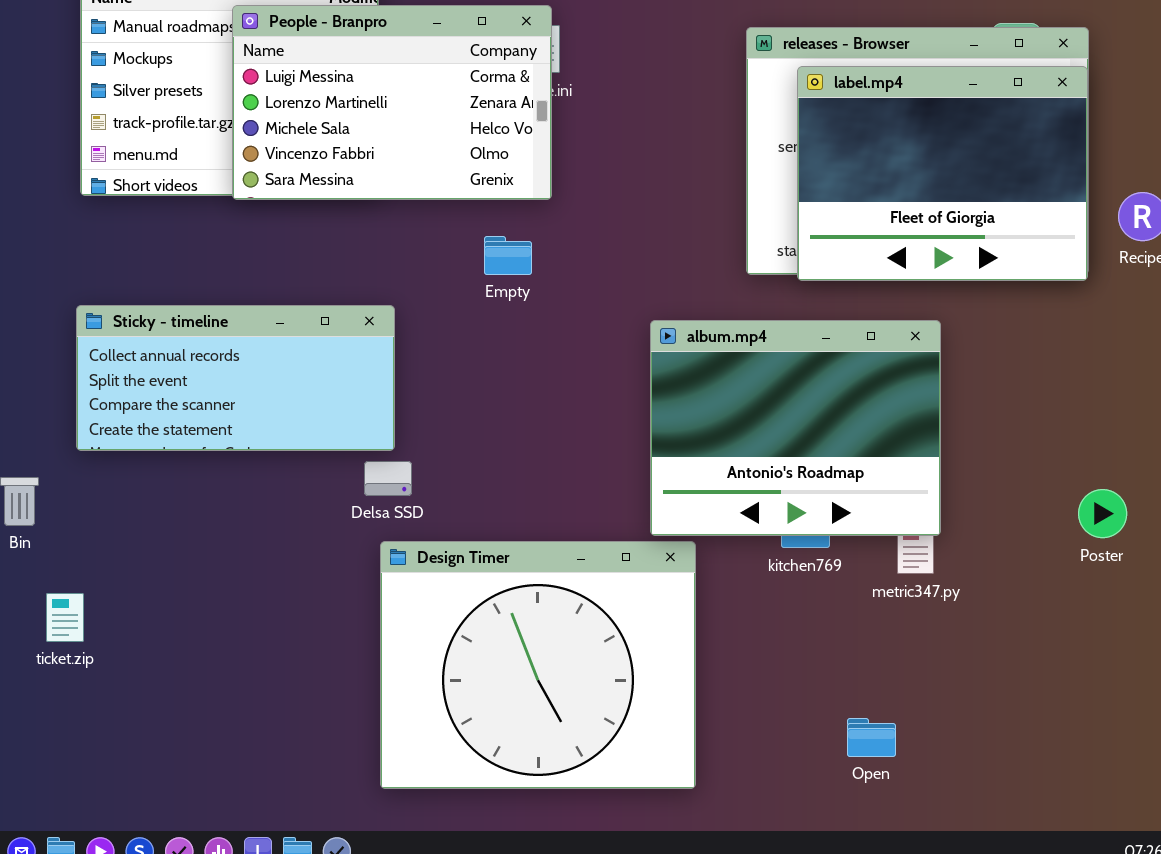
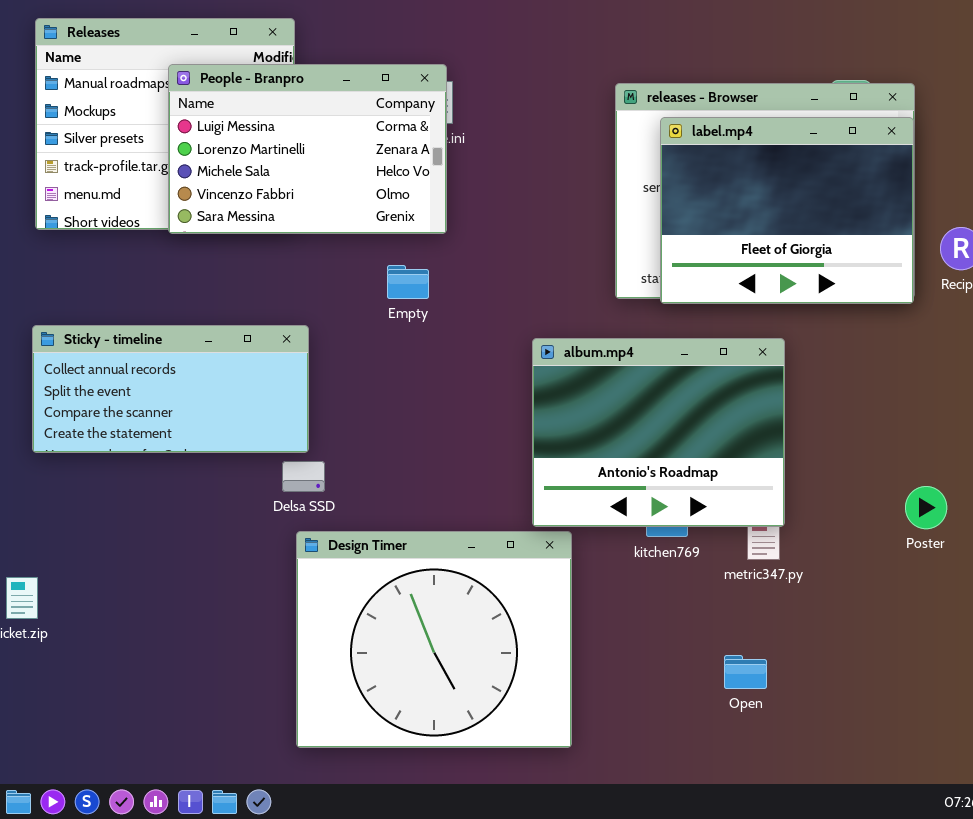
Open: [847,718,896,757] -> [724,655,767,689], moved

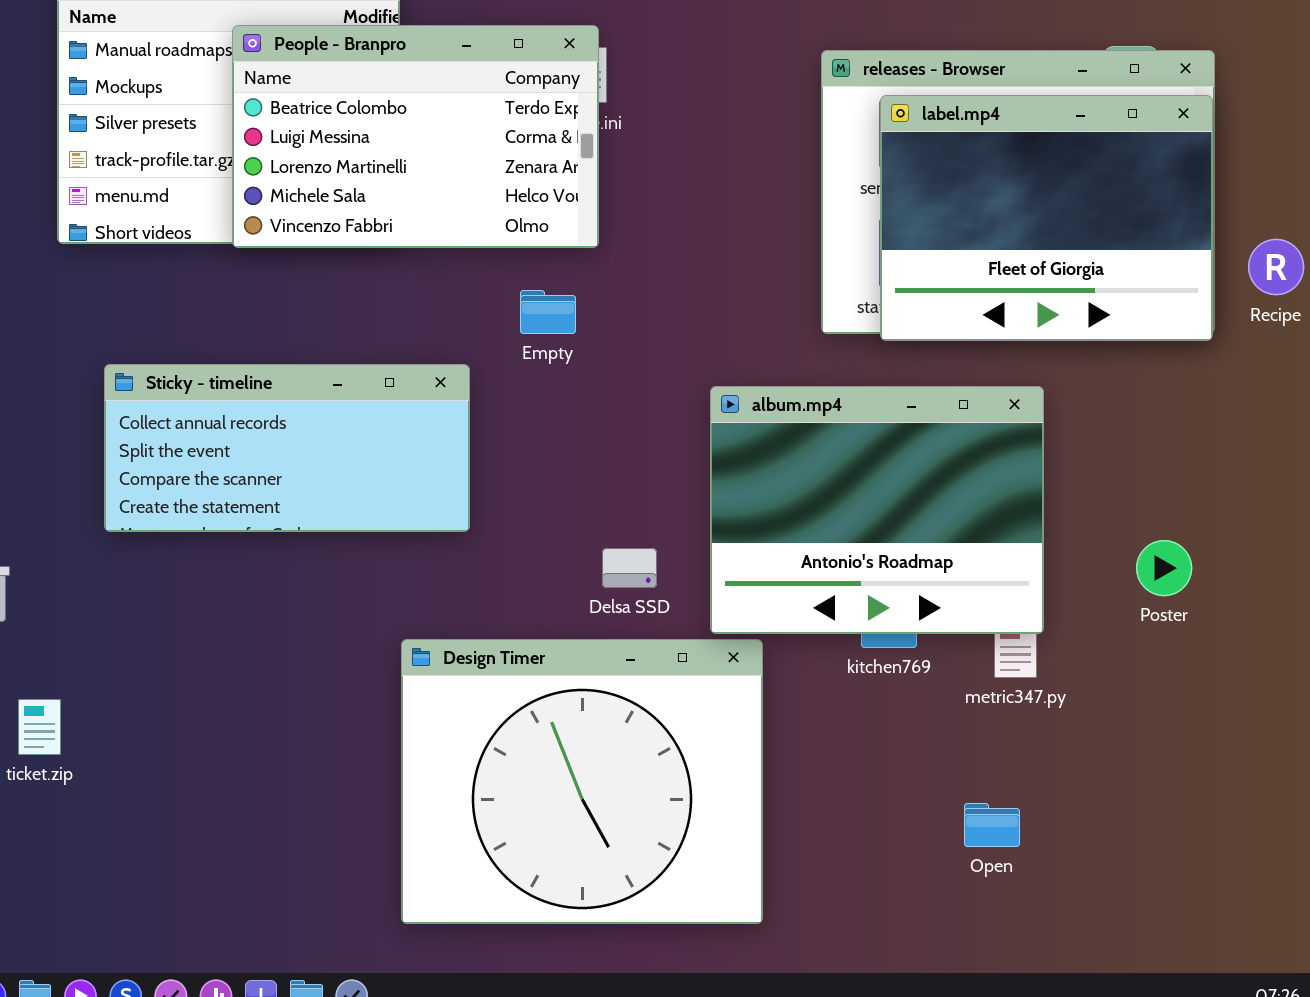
People - Branpro: [168,64,447,234] -> [232,25,599,248], scrolled up 1 row
Sticky - timeline: [32,325,309,453] -> [104,364,470,532], moved
Delsa SSD: [282,461,325,492] -> [602,548,657,588], moved
Poster: [905,486,947,529] -> [1136,540,1192,596], moved

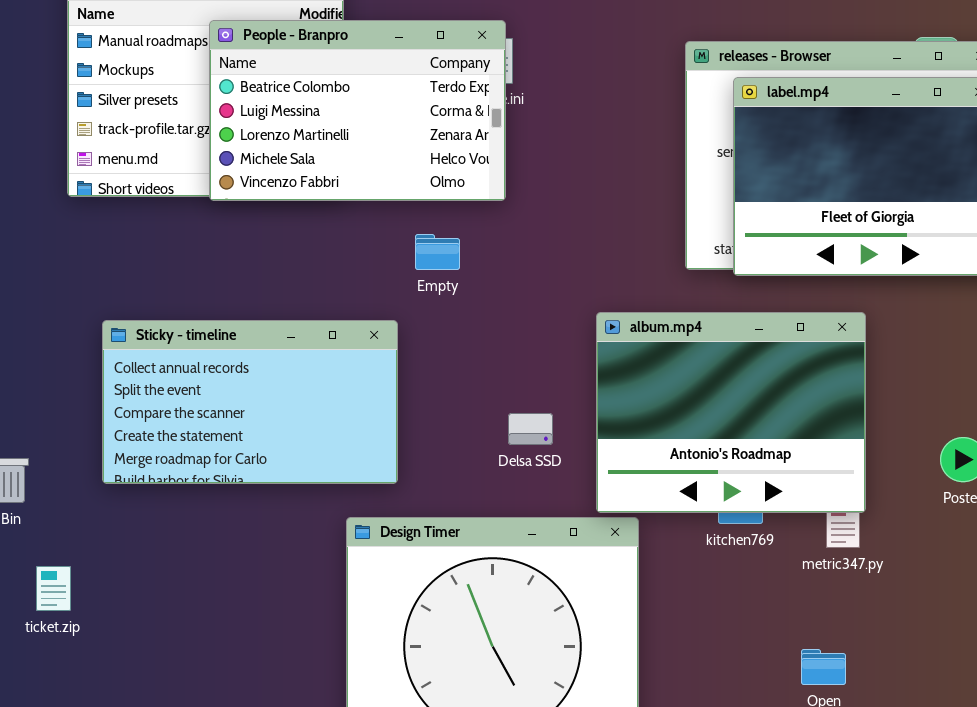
Empty: [520,290,576,334] -> [415,234,460,270], moved
Sticky - timeline: [104,364,470,532] -> [102,320,398,484], moved, resized
Delsa SSD: [602,548,657,588] -> [508,413,553,445], moved

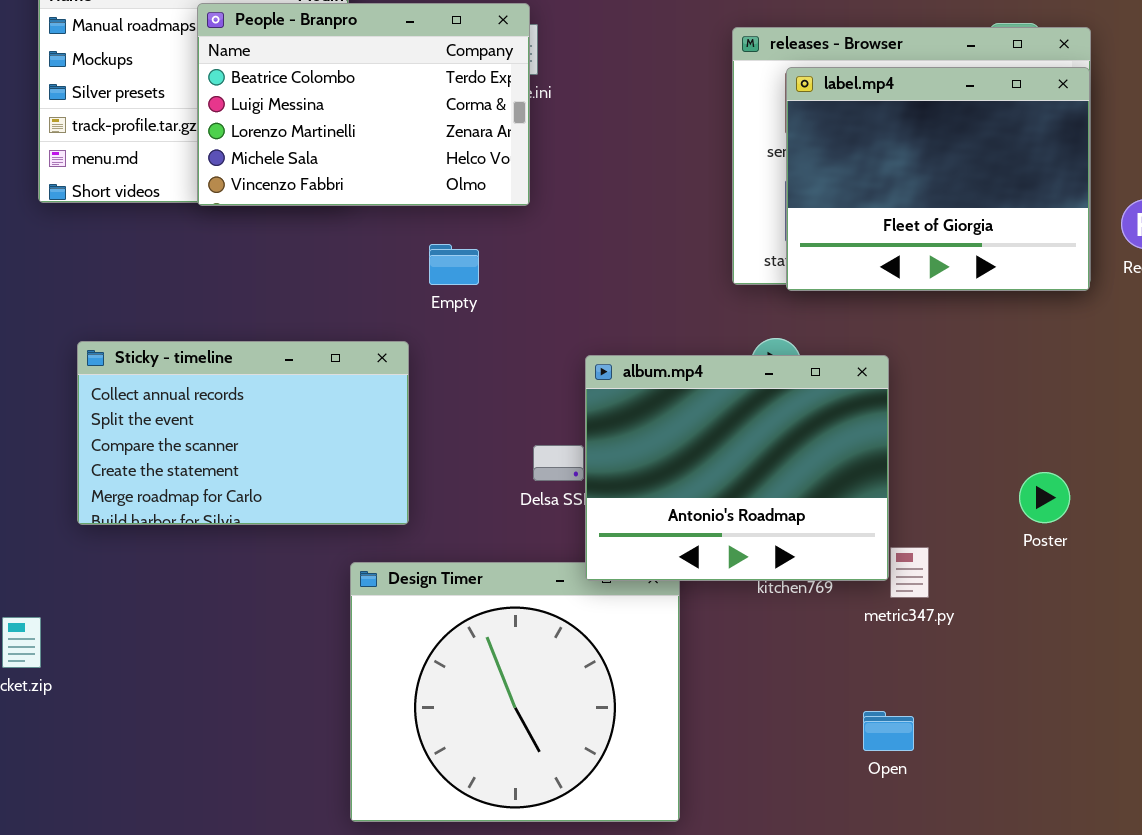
album.mp4: [596,312,866,513] -> [585,355,889,581], moved

